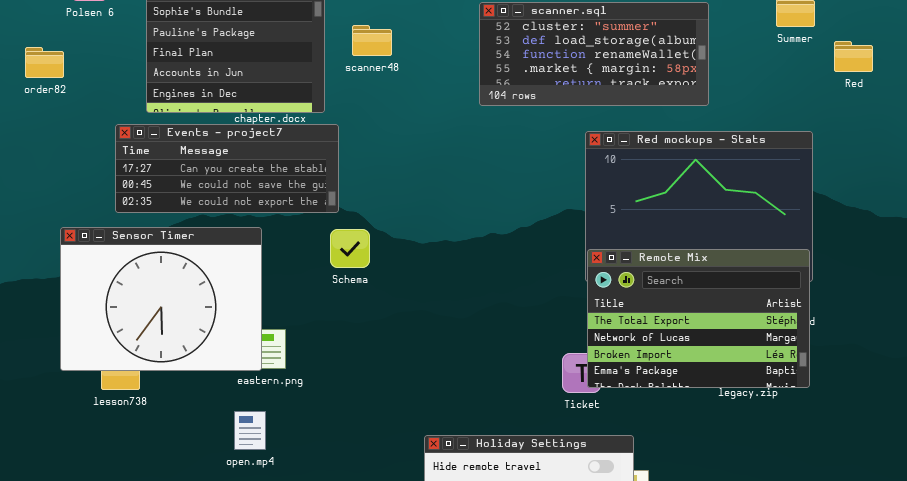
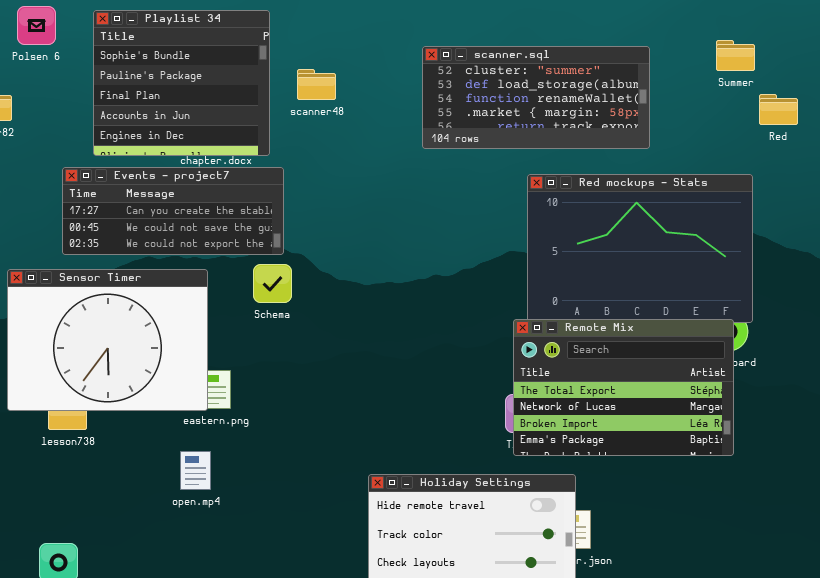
Red: [834,41,873,72] -> [759,94,798,125], moved
Schema: [330,229,370,268] -> [253,264,292,303], moved
Remote Mix: [587,249,810,388] -> [513,319,734,456], moved

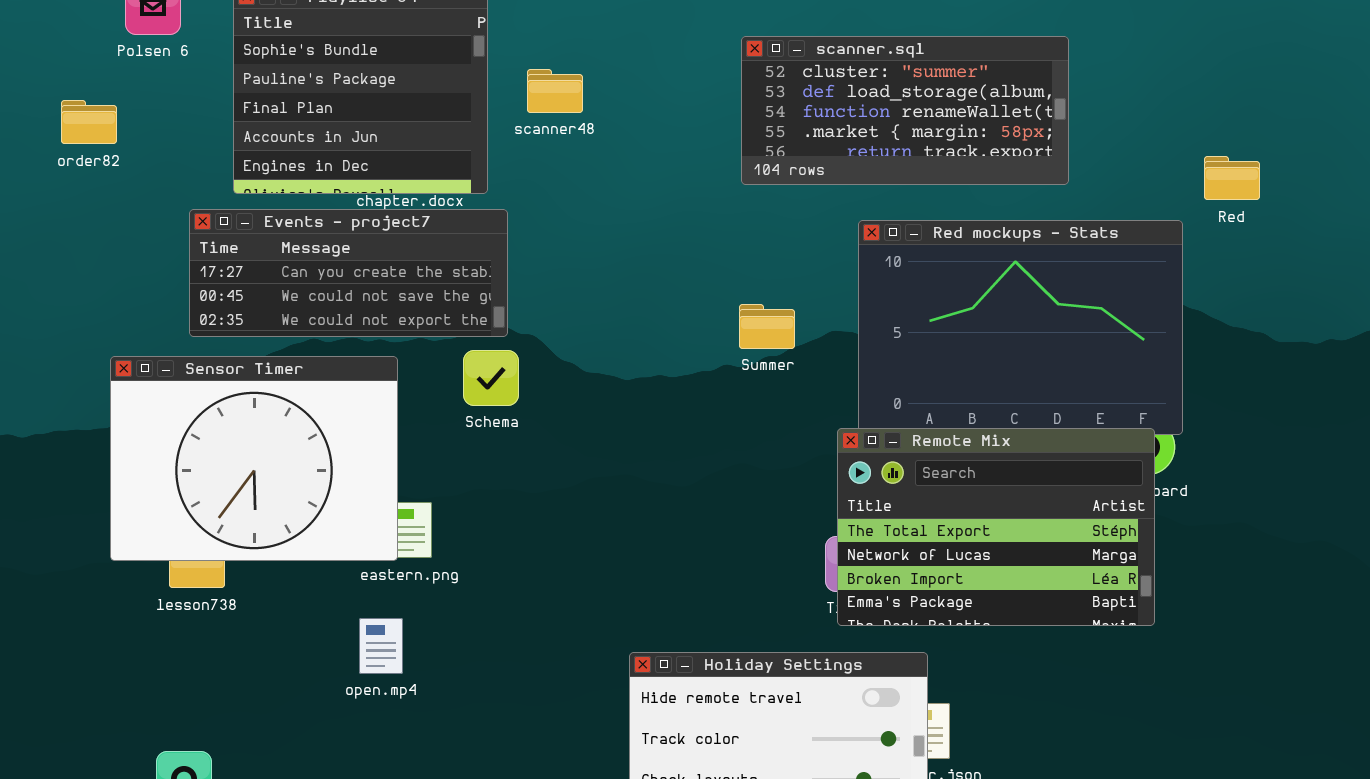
Summer: [716,40,755,71] -> [739,304,795,349], moved
scanner.sql: [422,46,650,149] -> [741,36,1069,185], moved
Red: [759,94,798,125] -> [1204,156,1260,200], moved

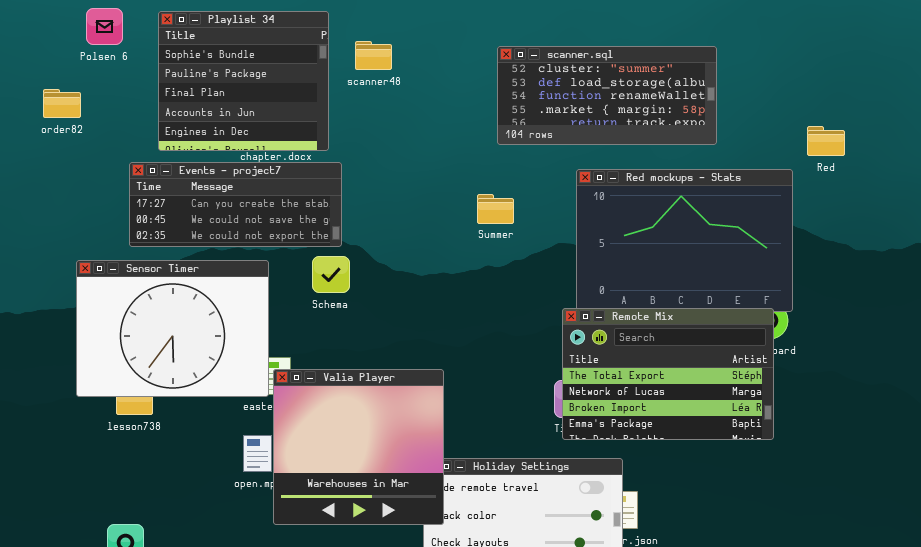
scanner48: [527,69,583,113] -> [355,41,392,70], moved
Summer: [739,304,795,349] -> [477,194,514,224], moved
Valia Player: none -> [273,369,444,525], opened

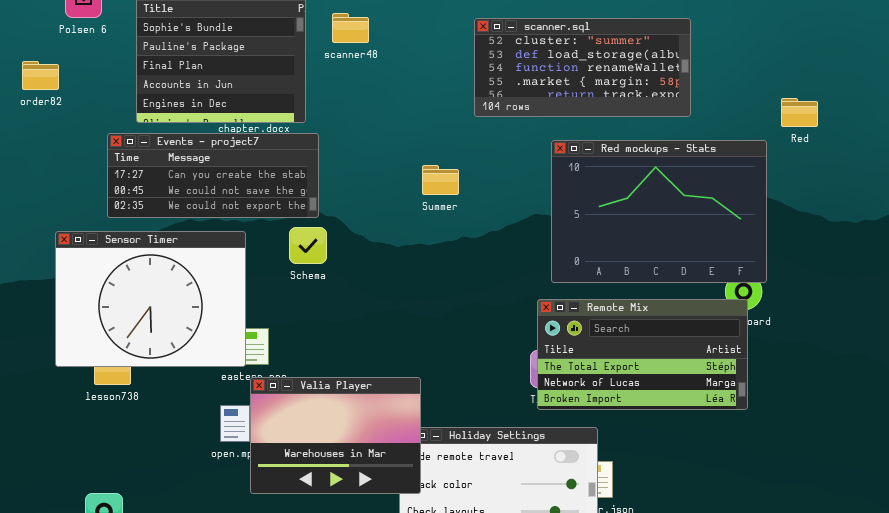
Summer: [477,194,514,224] -> [422,165,459,195], moved
Remote Mix: [562,308,774,440] -> [537,299,748,410], resized
Valia Player: [273,369,444,525] -> [250,377,421,494], resized

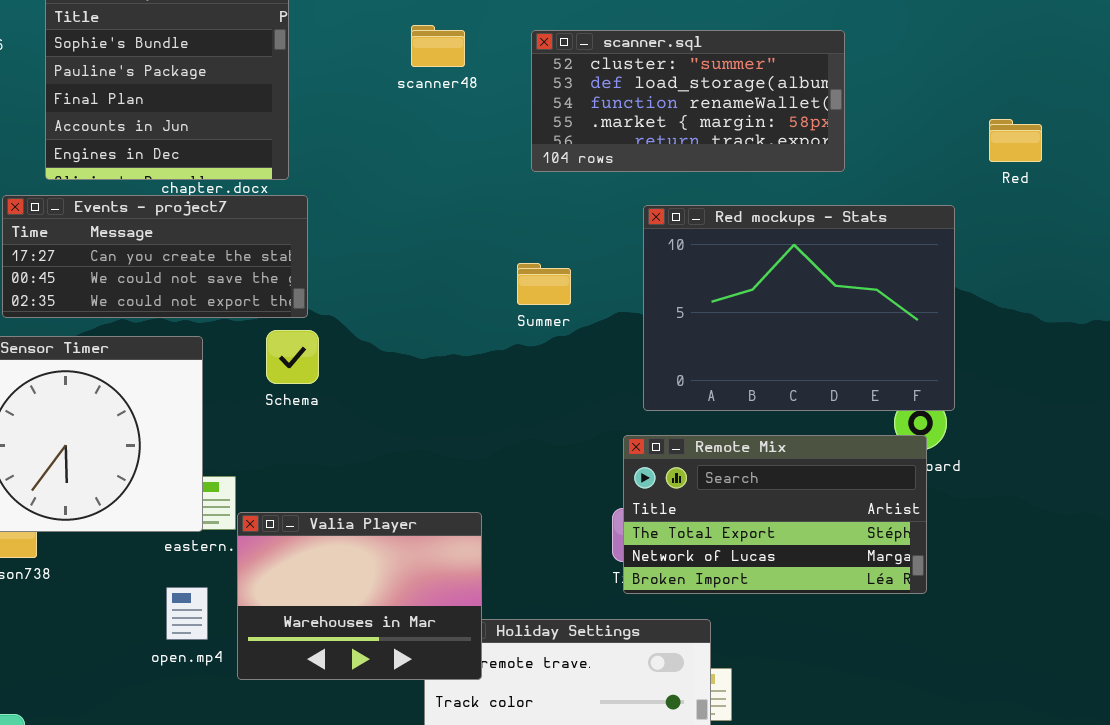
scanner48: [332,13,369,43] -> [411,25,465,67], moved
Red: [781,98,818,127] -> [989,119,1042,162], moved
Summer: [422,165,459,195] -> [517,263,571,305], moved
Valia Player: [250,377,421,494] -> [237,512,482,680], moved

